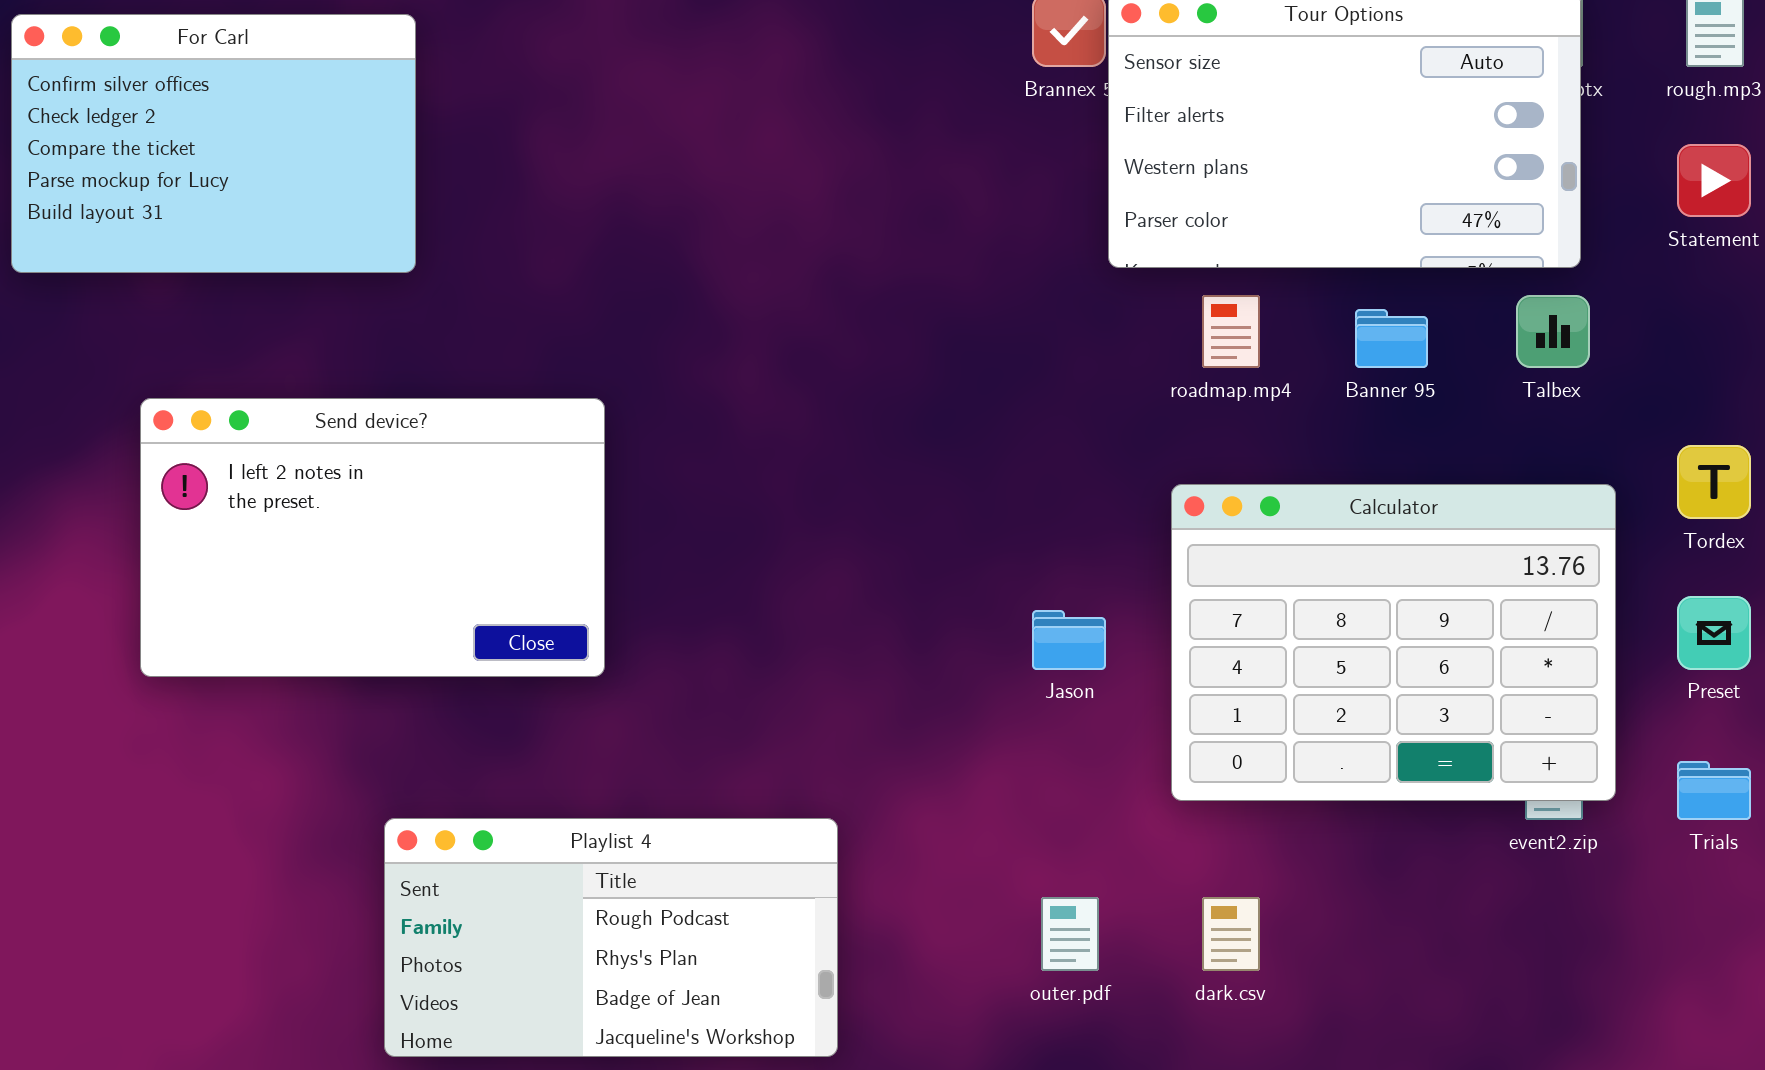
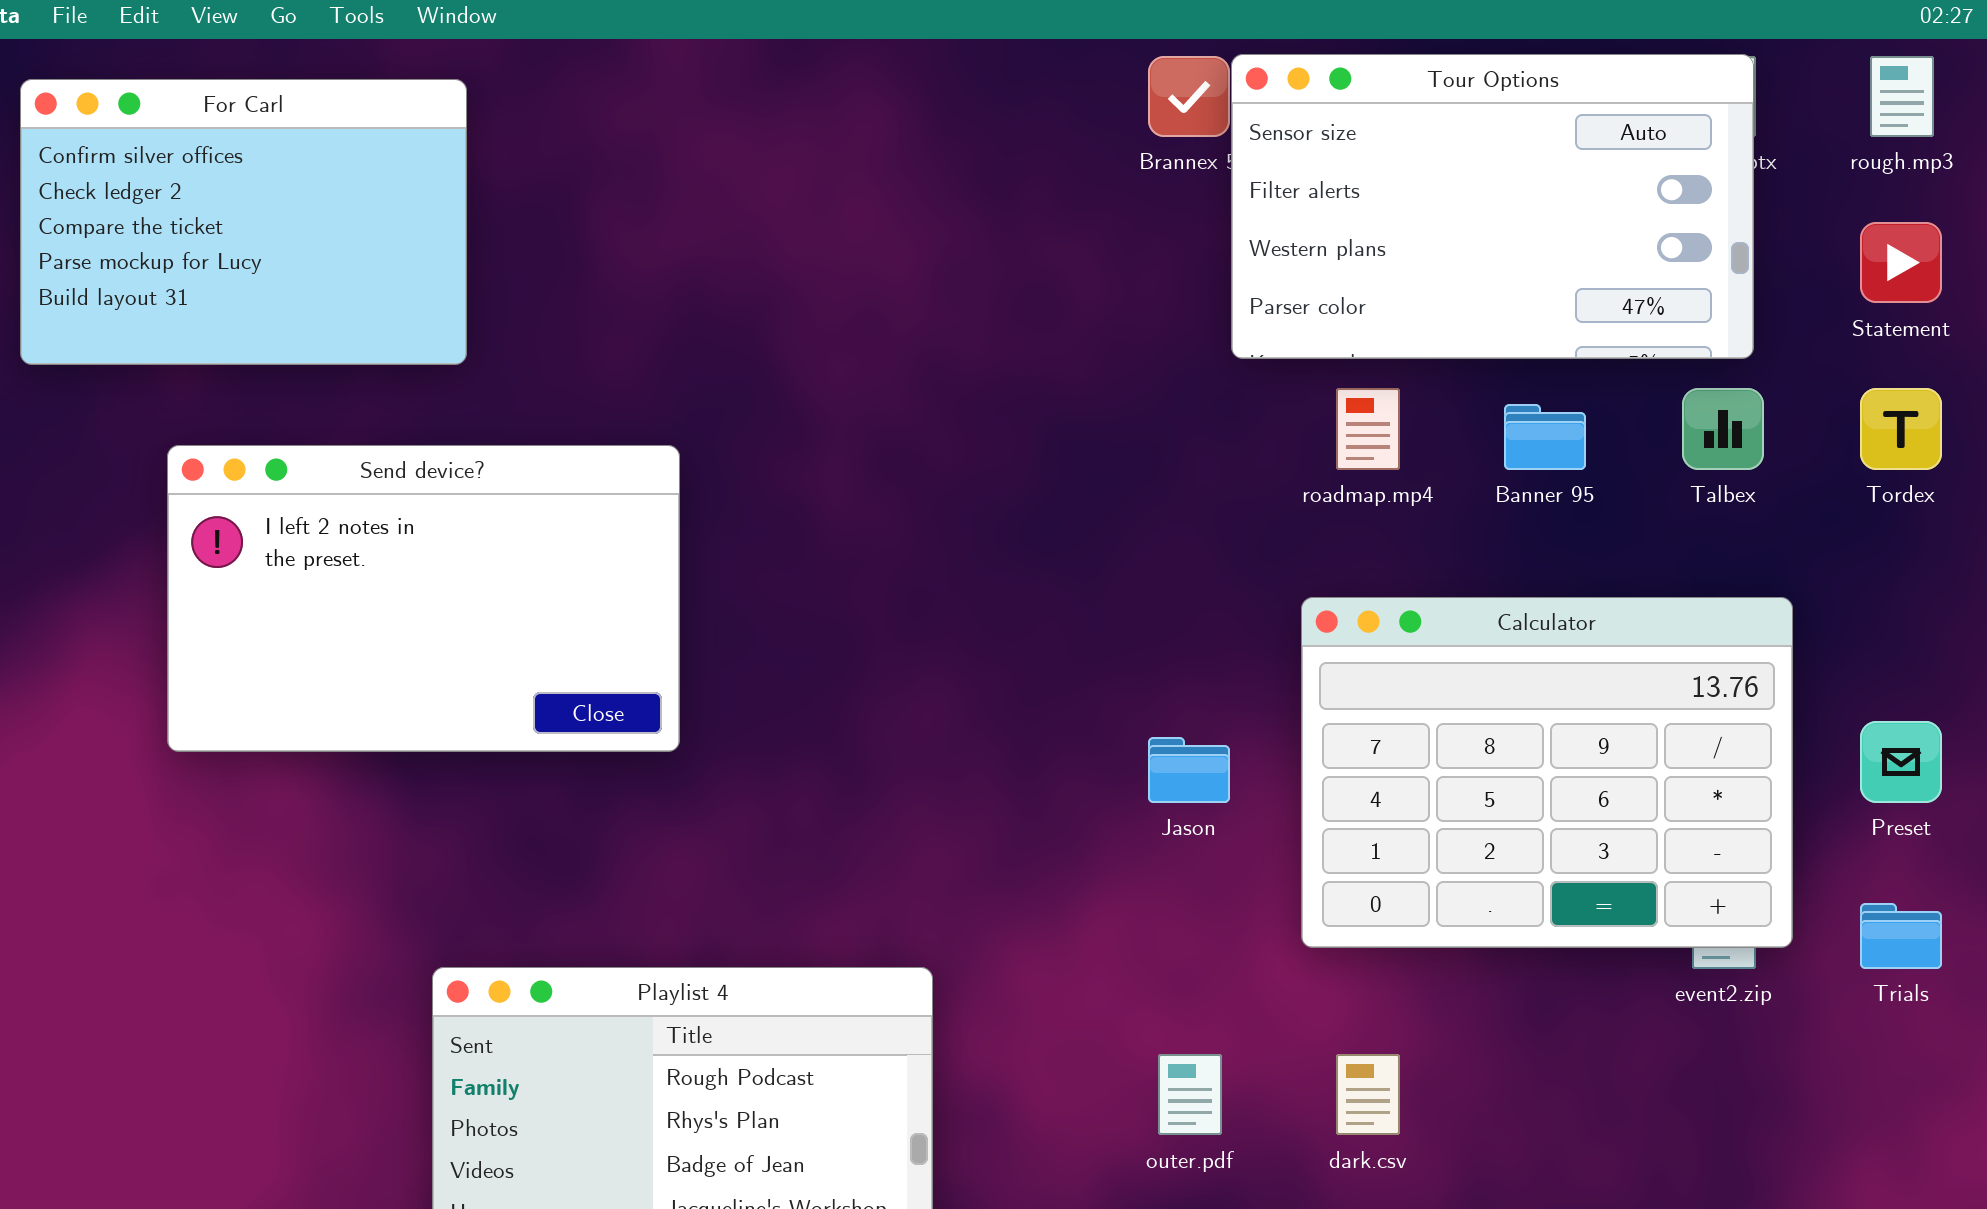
Send device?: [140,398,605,677] -> [167,445,680,752], moved
Tordex: [1677,445,1751,519] -> [1860,388,1942,470], moved

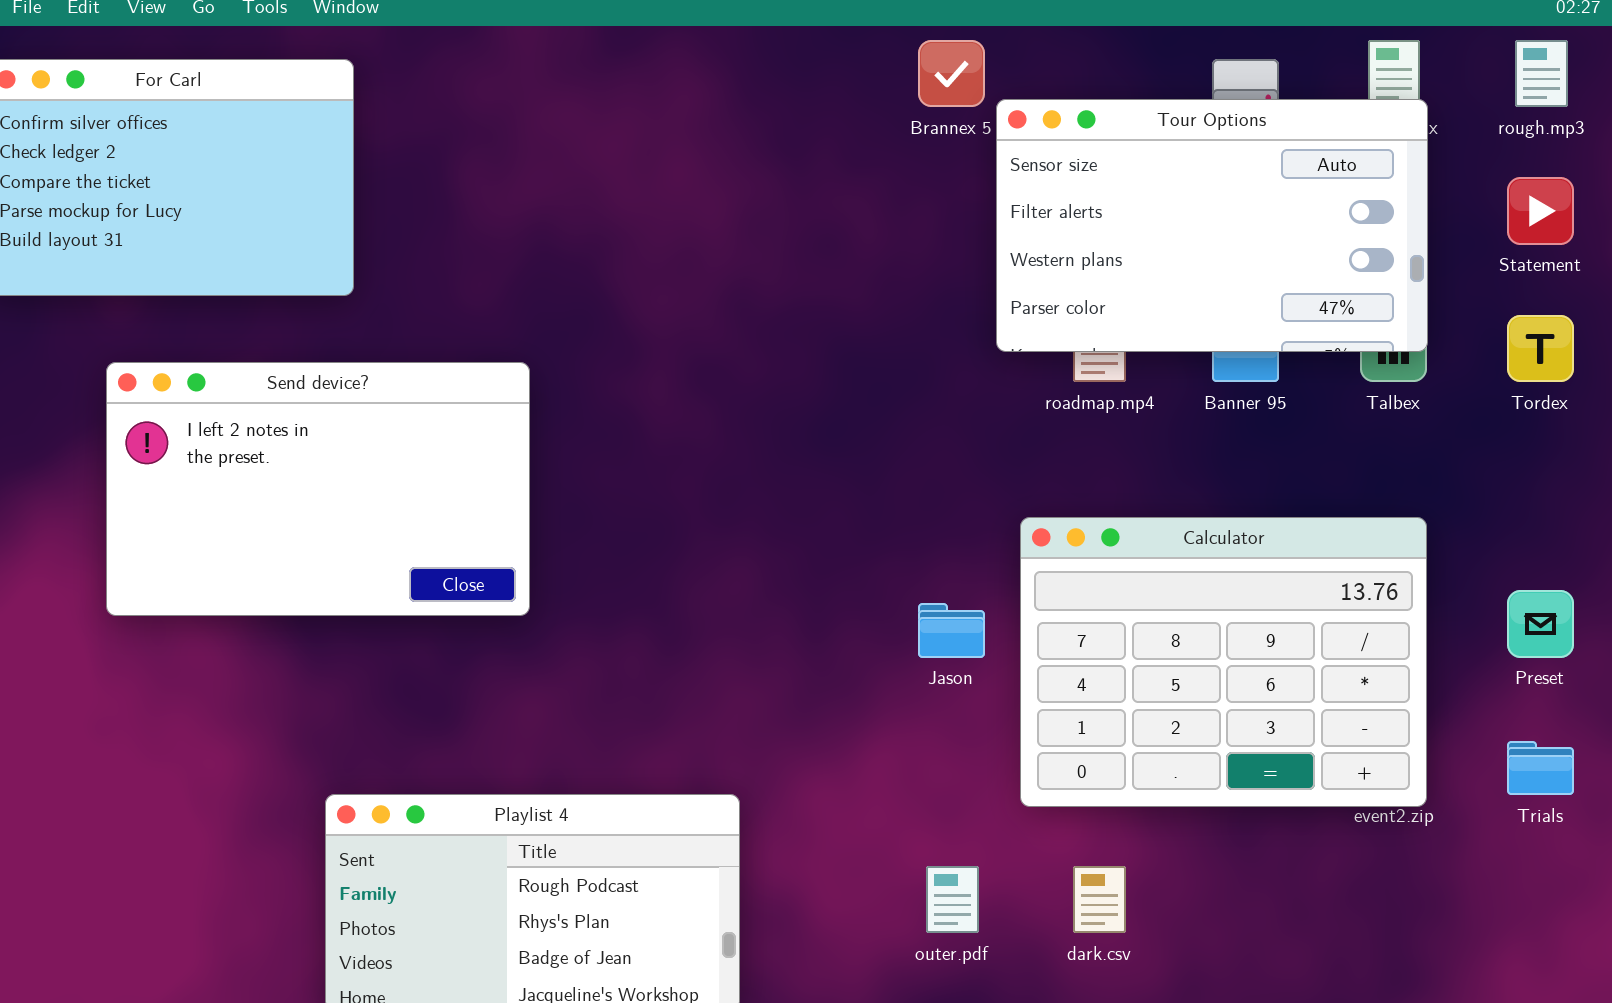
Tour Options: [1231,54,1754,359] -> [996,99,1428,352], moved
Calculator: [1301,597,1793,948] -> [1020,517,1427,807], moved

